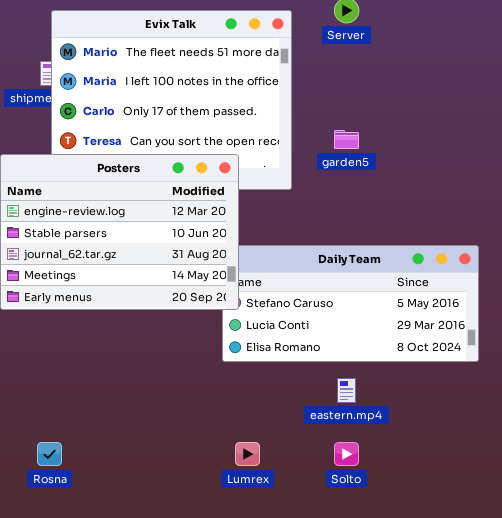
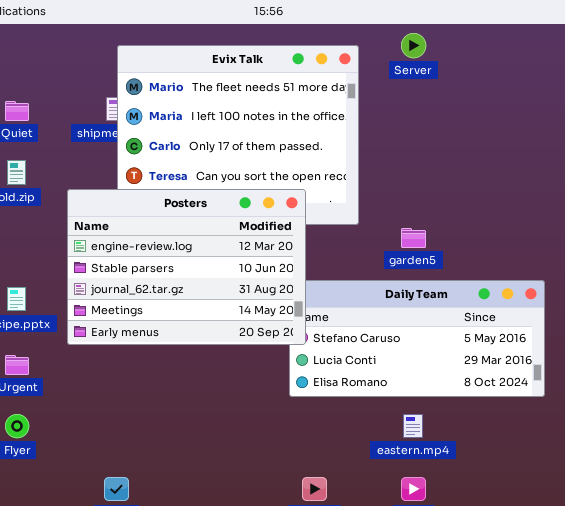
garden5: [334,130,359,149] -> [401,228,426,248], moved

